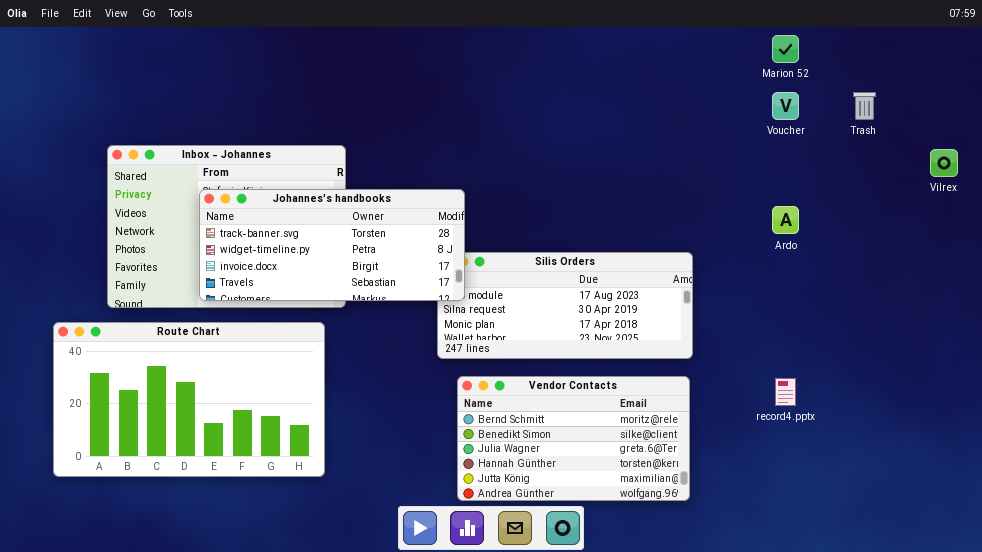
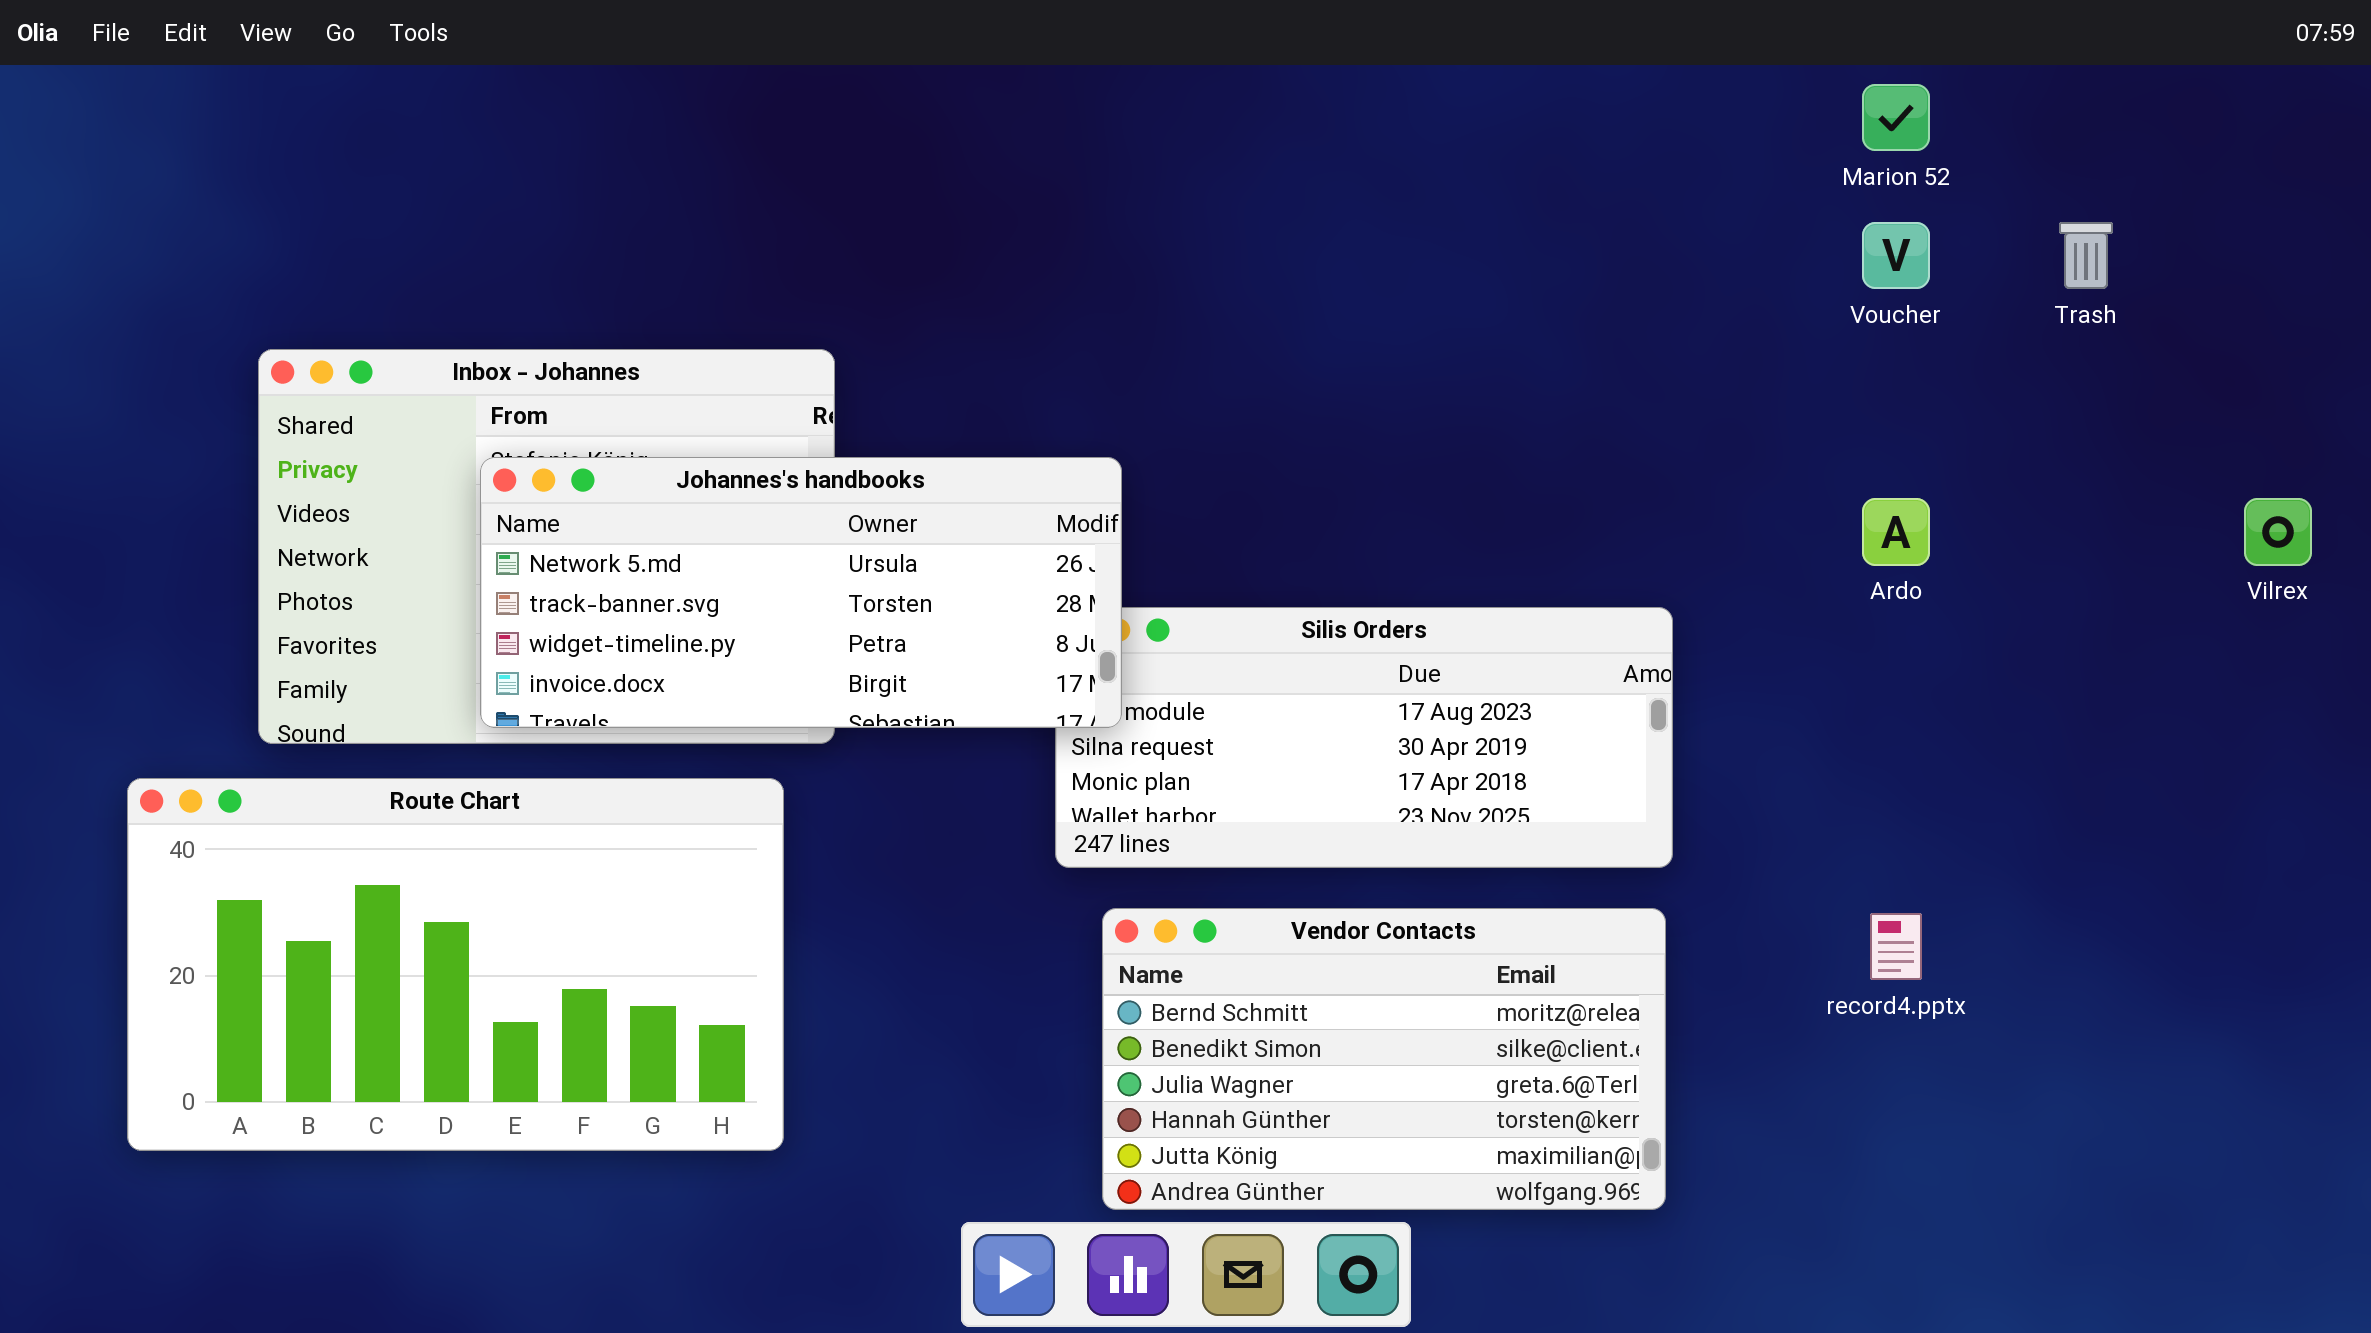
Vilrex: [930,149,958,177] -> [2244,498,2312,566], moved
Johannes's handbooks: [199,189,465,301] -> [480,457,1122,728], scrolled up 1 row

